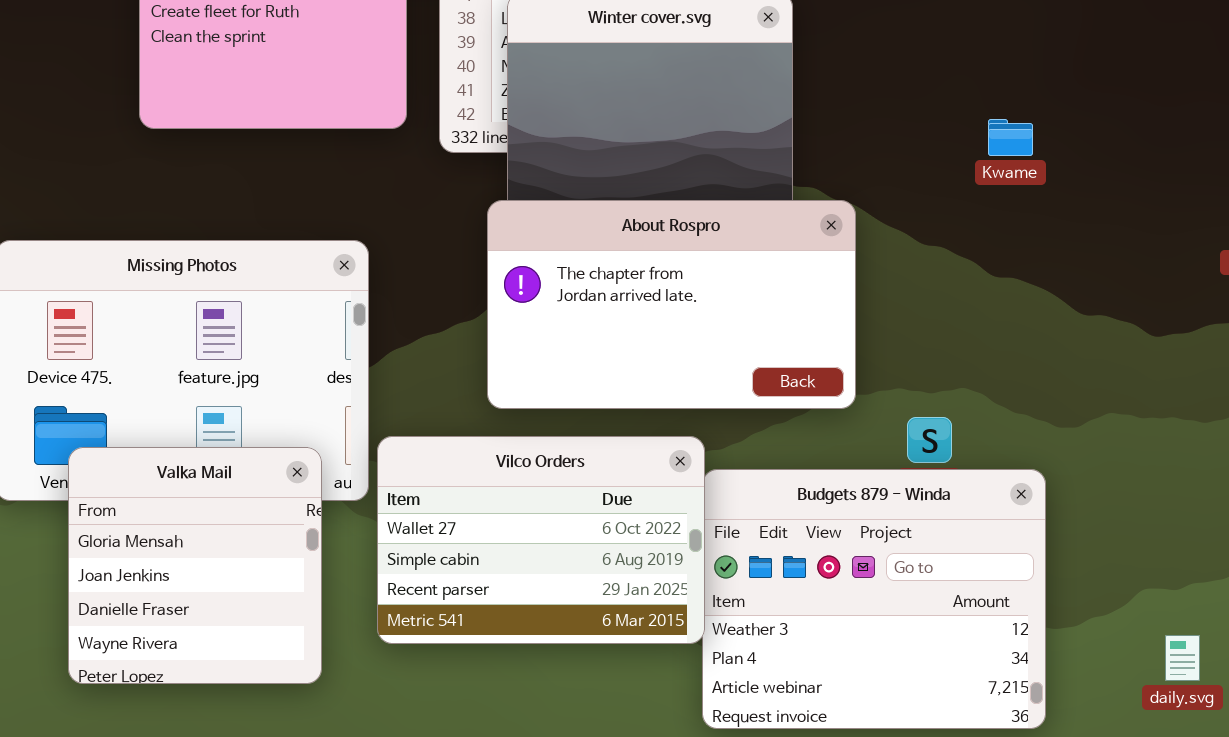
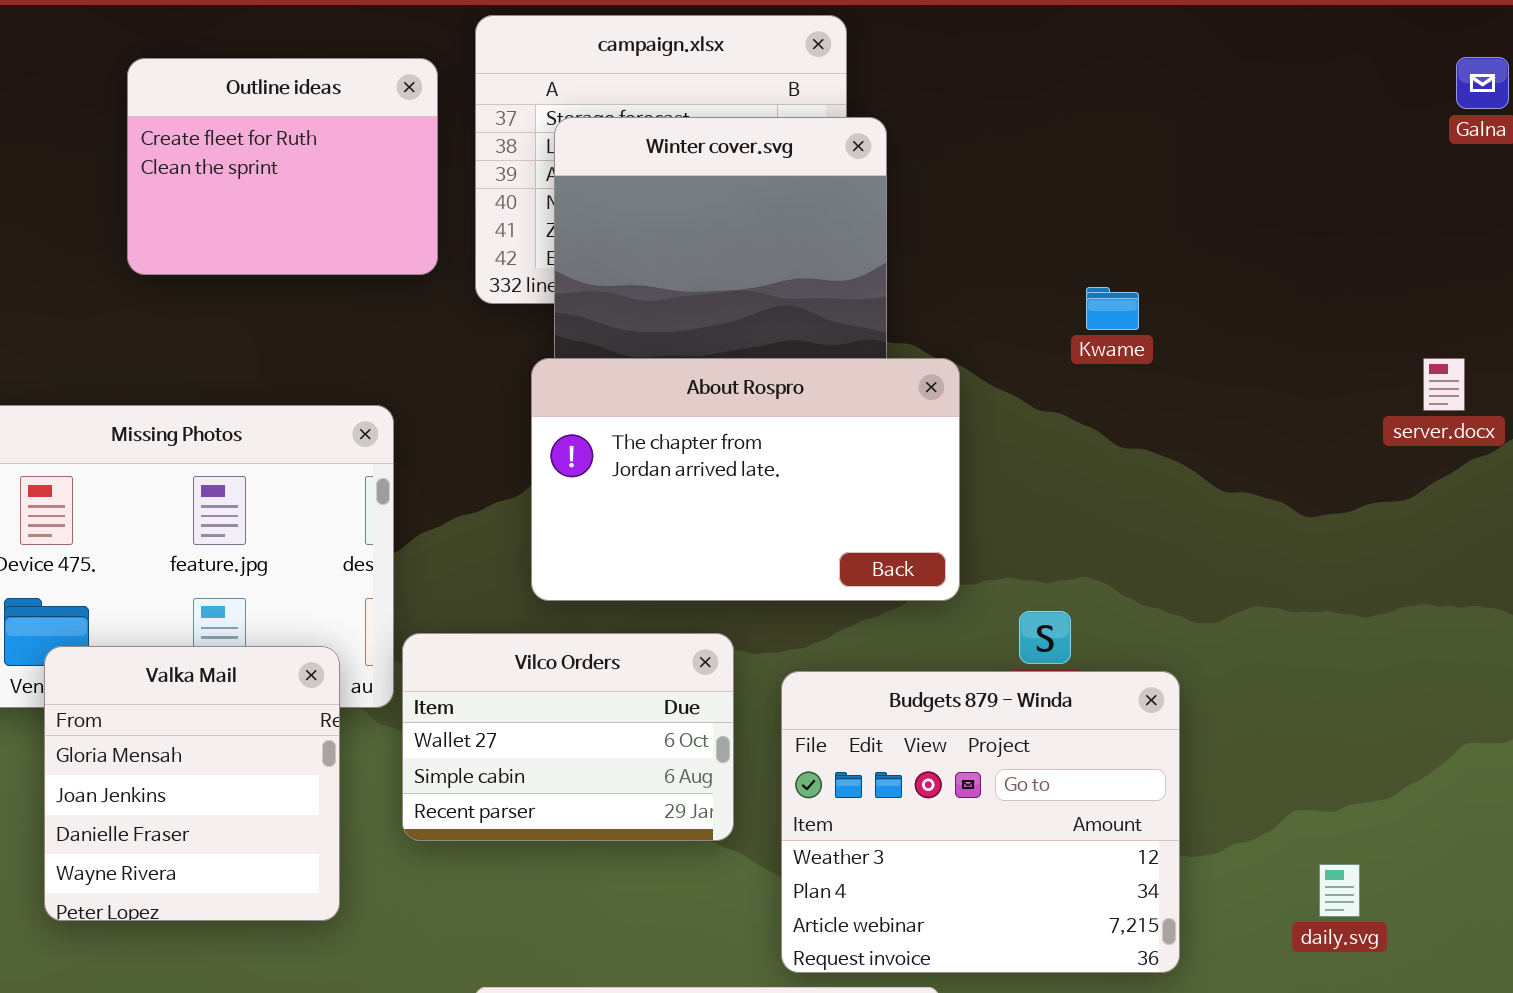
Kwame: [988,119,1033,156] -> [1086,287,1139,330], moved
Vilco Orders: [377,436,705,644] -> [402,633,734,841], resized

